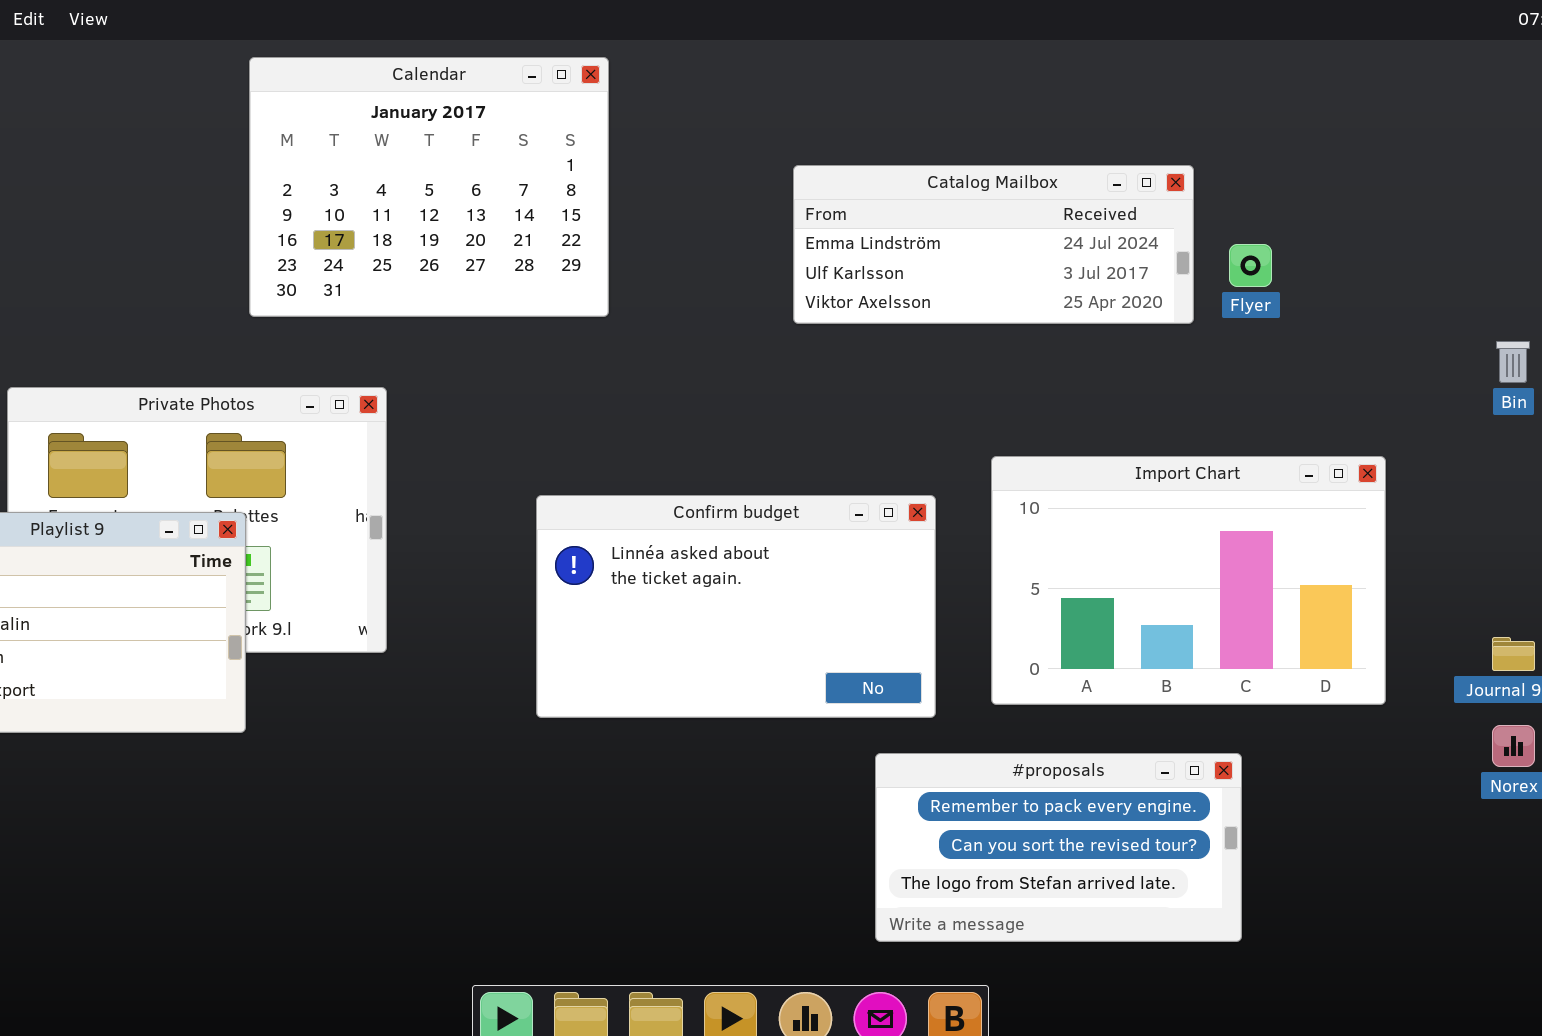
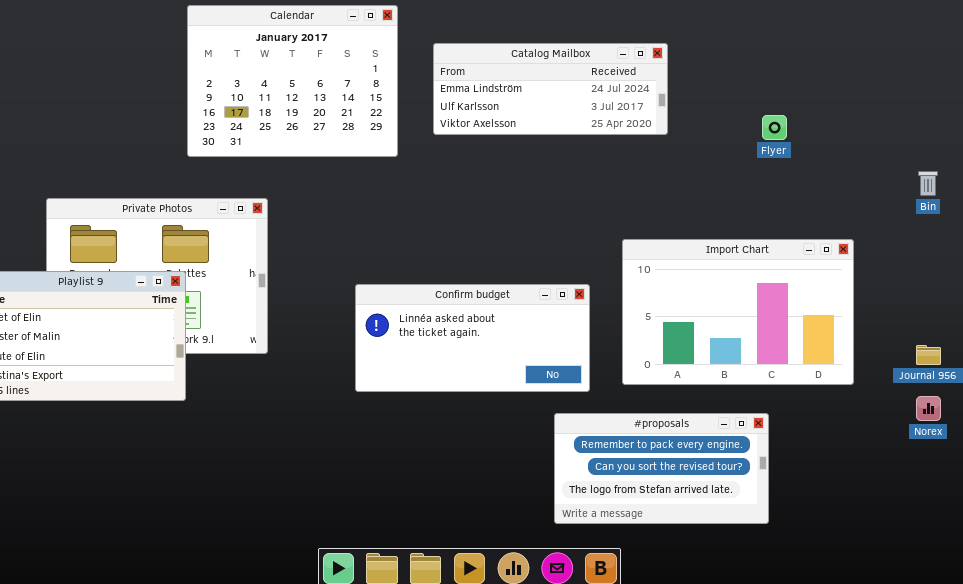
Catalog Mailbox: [793,165,1194,324] -> [433,43,668,135], moved
Confirm budget: [536,495,936,718] -> [355,284,590,392], resized

